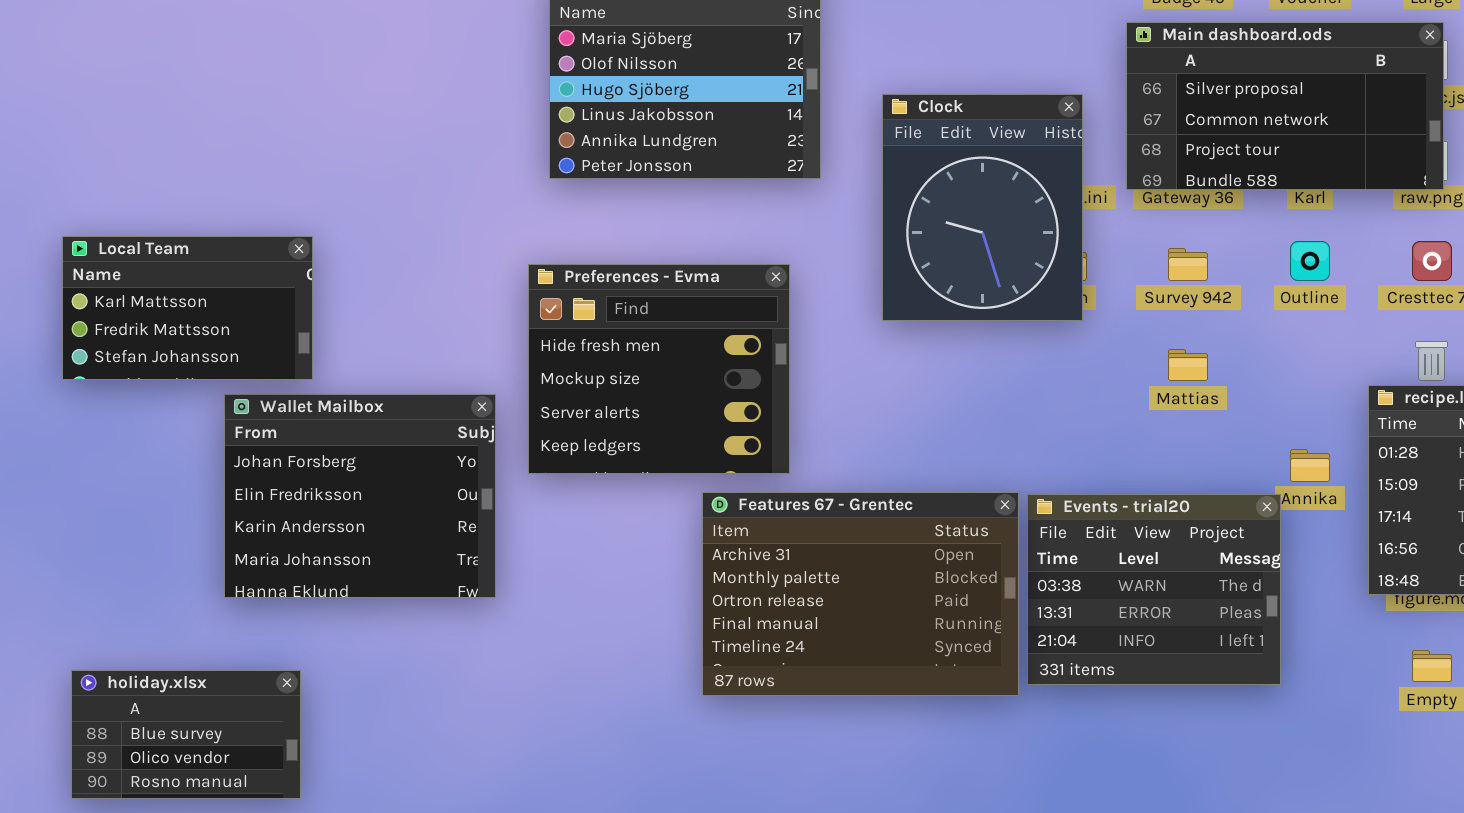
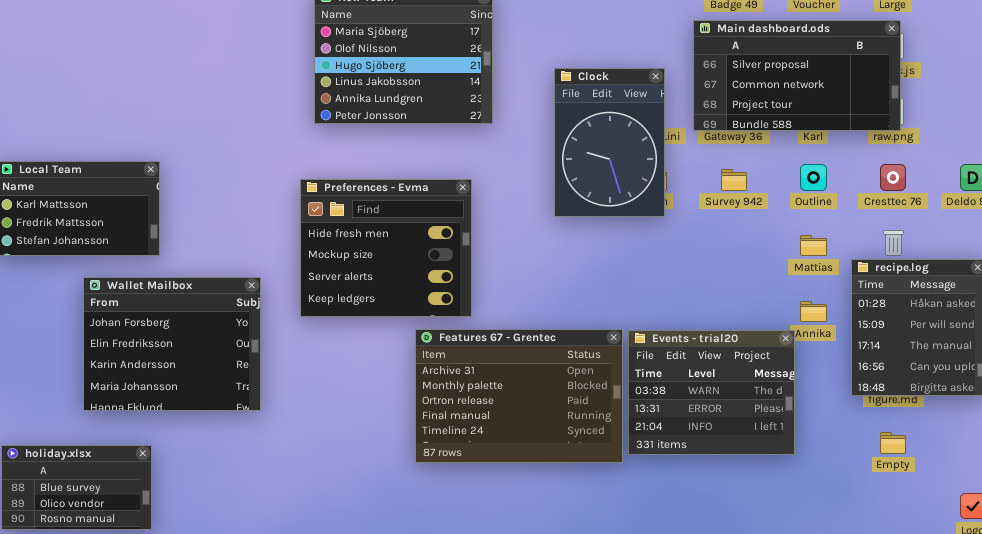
Clock: [882,94,1083,321] -> [554,68,665,217], resized
Mattias: [1168,349,1208,381] -> [800,235,827,256], moved
Wallet Mailbox: [224,394,496,598] -> [83,277,261,411], moved

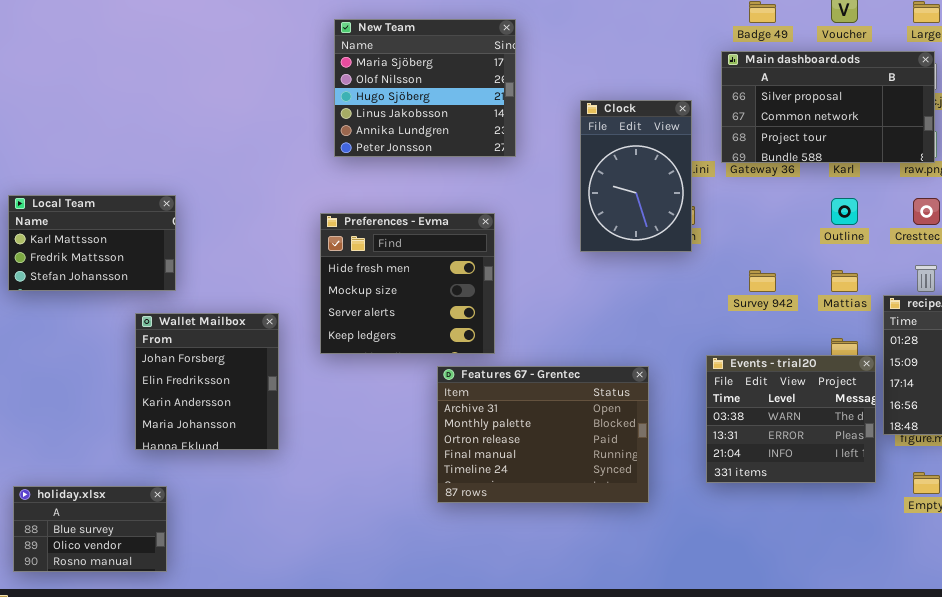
Survey 942: [721,169,747,191] -> [749,270,776,292], moved
Wallet Mailbox: [83,277,261,411] -> [135,313,279,450], resized
Events - trial20: [628,330,795,455] -> [706,355,876,483], moved

